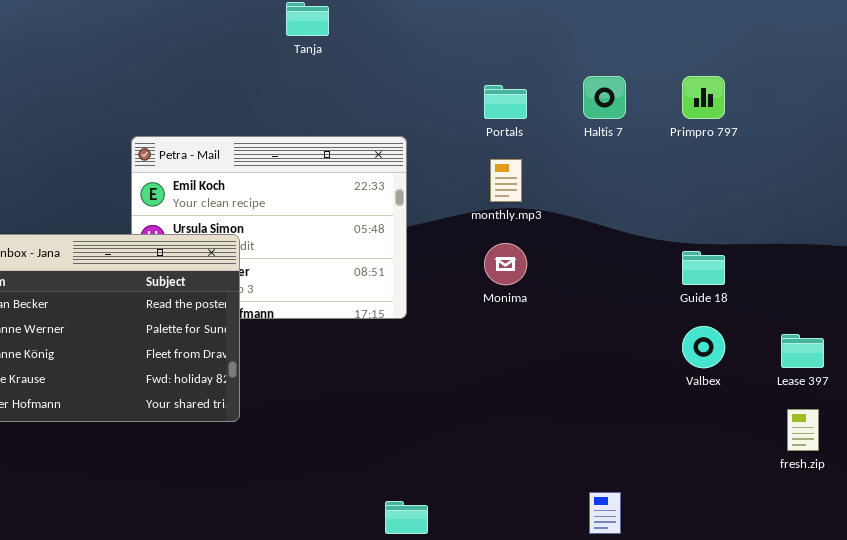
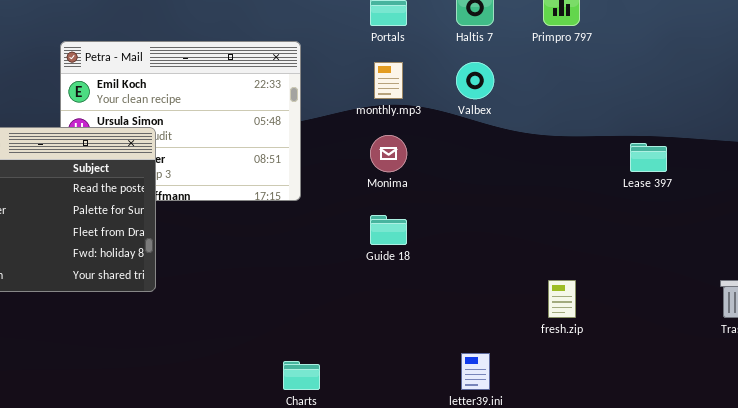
Guide 18: [682,251,725,285] -> [370,215,407,245], moved
Valbex: [682,326,725,368] -> [456,62,494,99], moved
Lease 397: [781,334,824,368] -> [630,143,667,172], moved
fresh.zip: [787,409,819,451] -> [548,280,576,318], moved

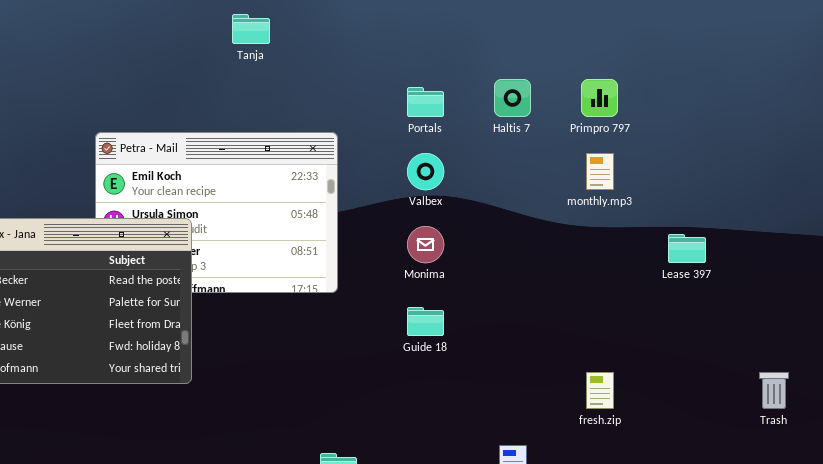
monthly.mp3: [374,62,403,99] -> [586,153,614,190], moved
Valbex: [456,62,494,99] -> [407,153,444,190], moved

